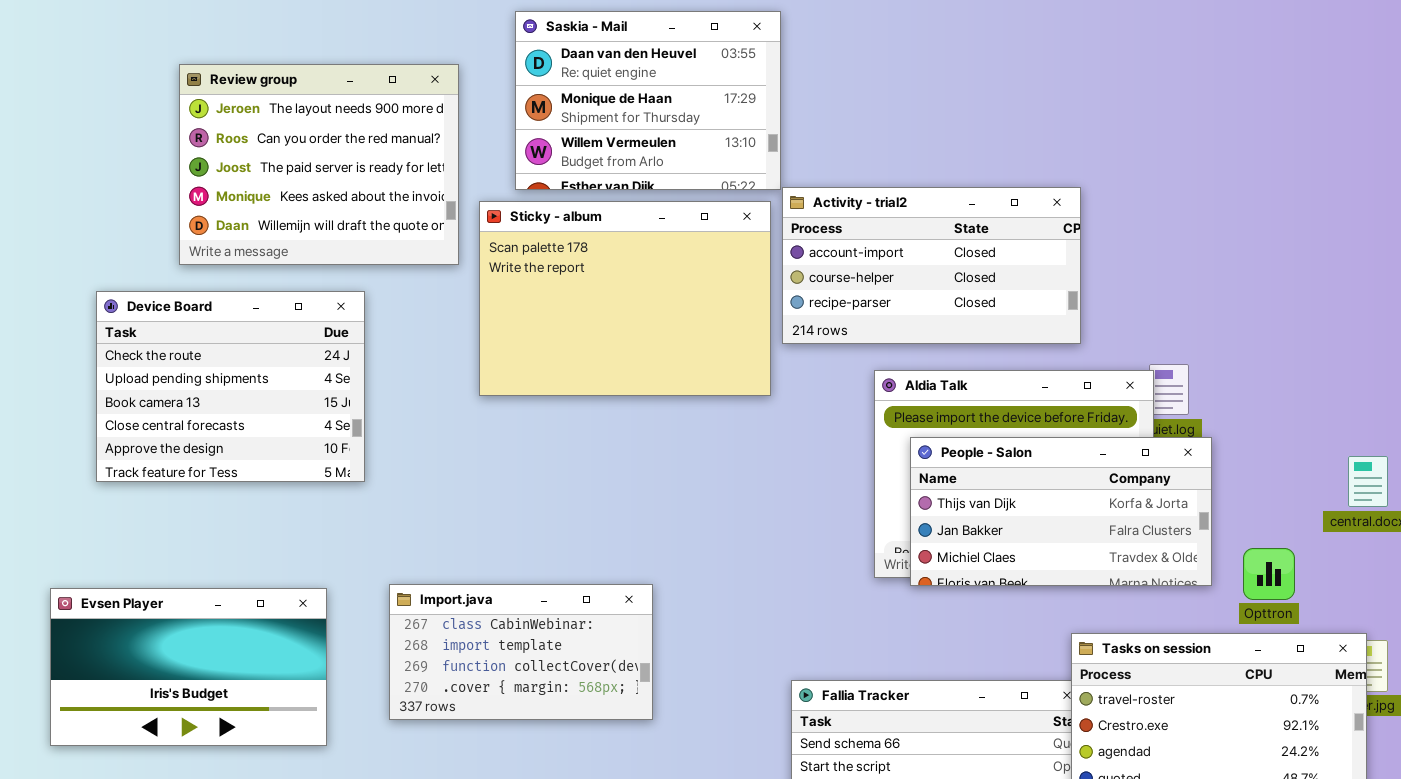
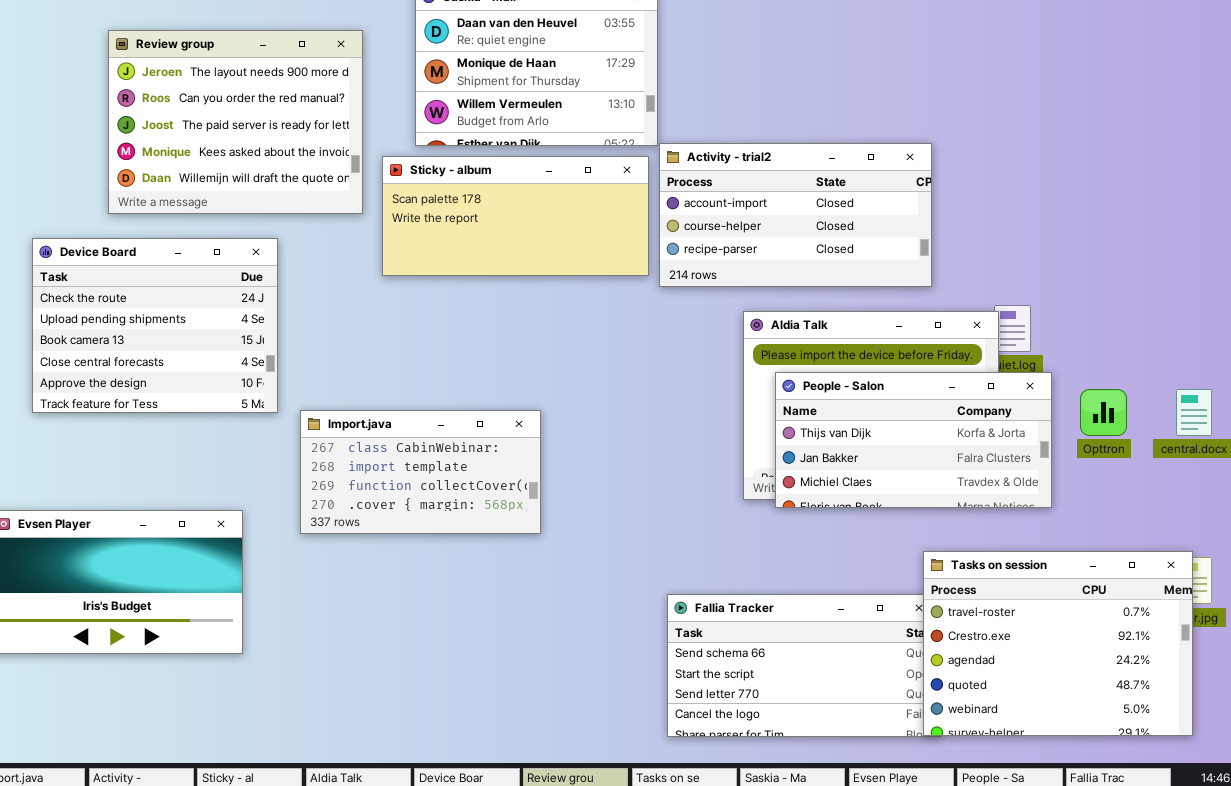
Sticky - album: [479,201,771,396] -> [382,156,649,276], resized
Opttron: [1243,548,1295,600] -> [1080,389,1127,436], moved
Import.java: [389,584,653,720] -> [300,410,541,534], moved

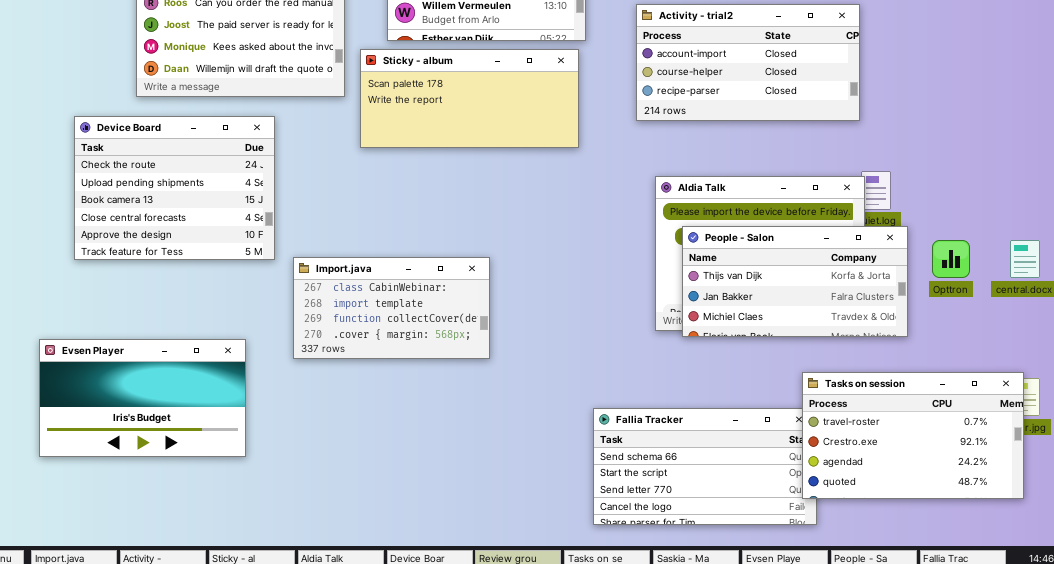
Activity - trial2: [659,143,932,287] -> [636,4,860,121], moved
Tasks on session: [923,551,1193,736] -> [802,372,1024,499], resized

